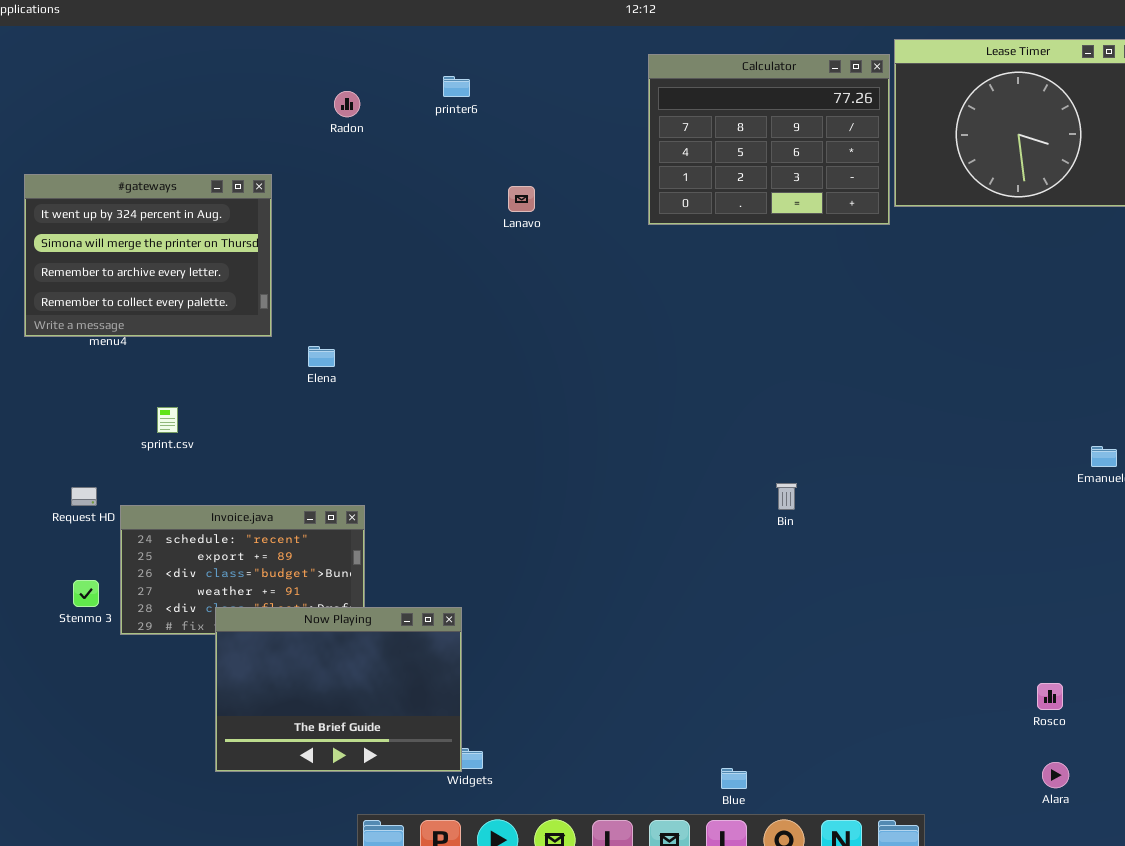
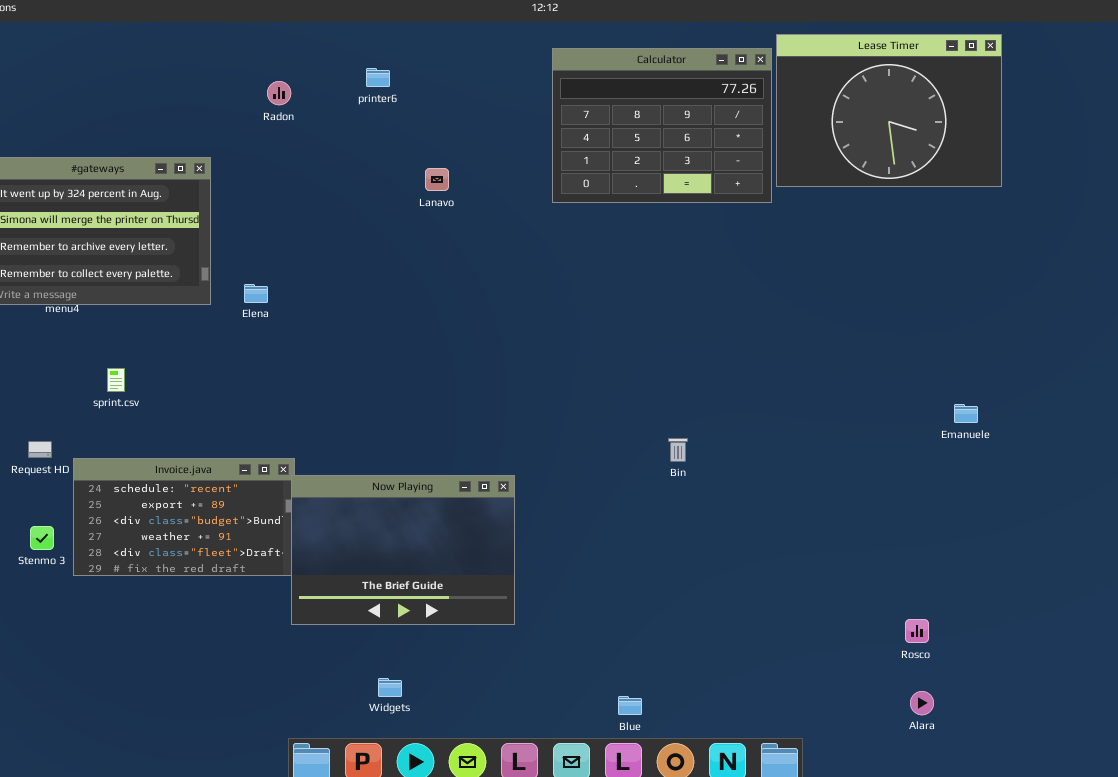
Elena: [308,346,335,367] -> [244,284,268,303], moved
Now Playing: [215,607,462,772] -> [291,475,515,625], moved

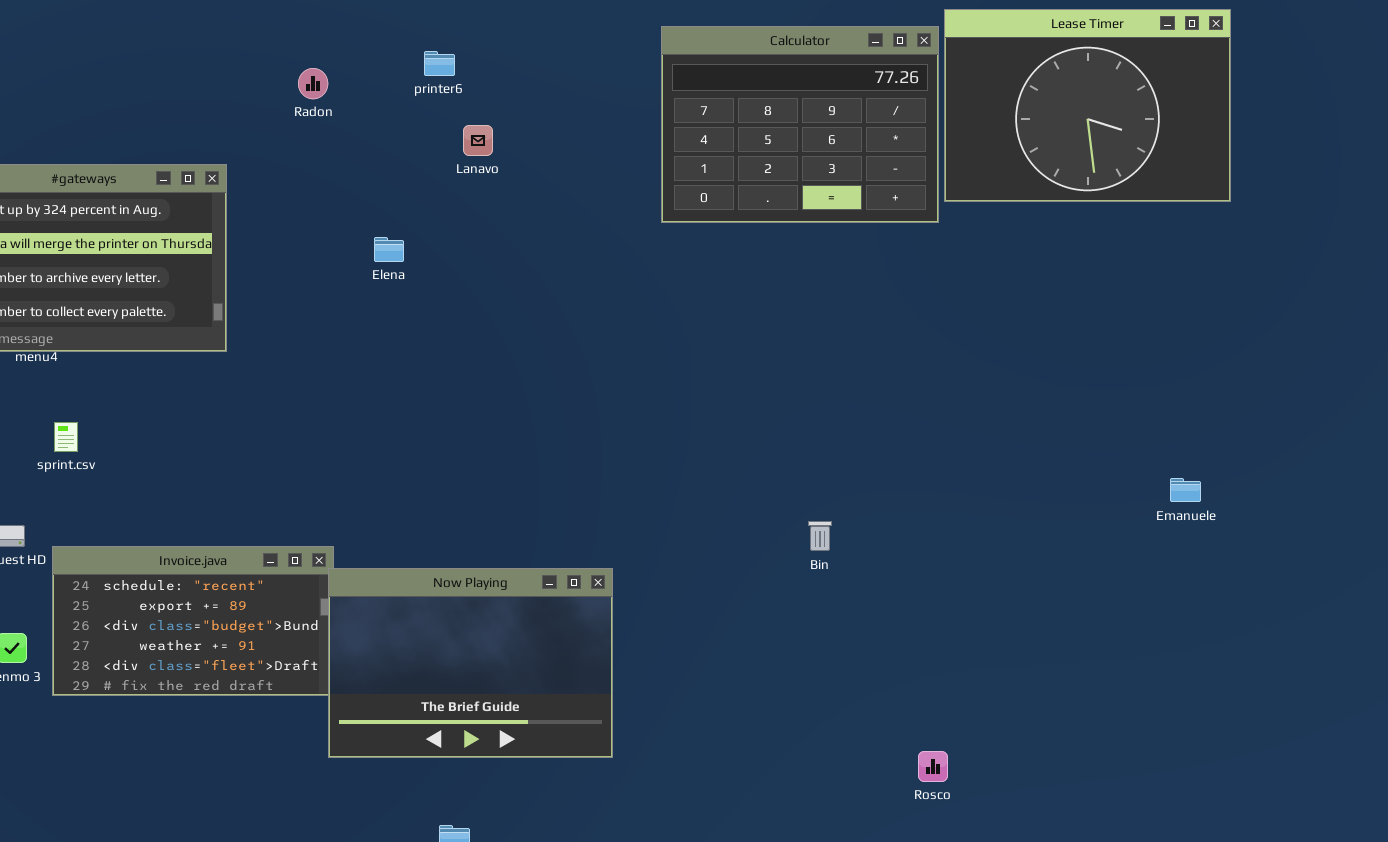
Lanavo: [425,168,449,191] -> [463,125,493,156], moved
Elena: [244,284,268,303] -> [374,237,404,262], moved
sprint.csv: [107,368,125,392] -> [54,422,78,452], moved
Rosco: [905,619,929,643] -> [918,751,948,782], moved

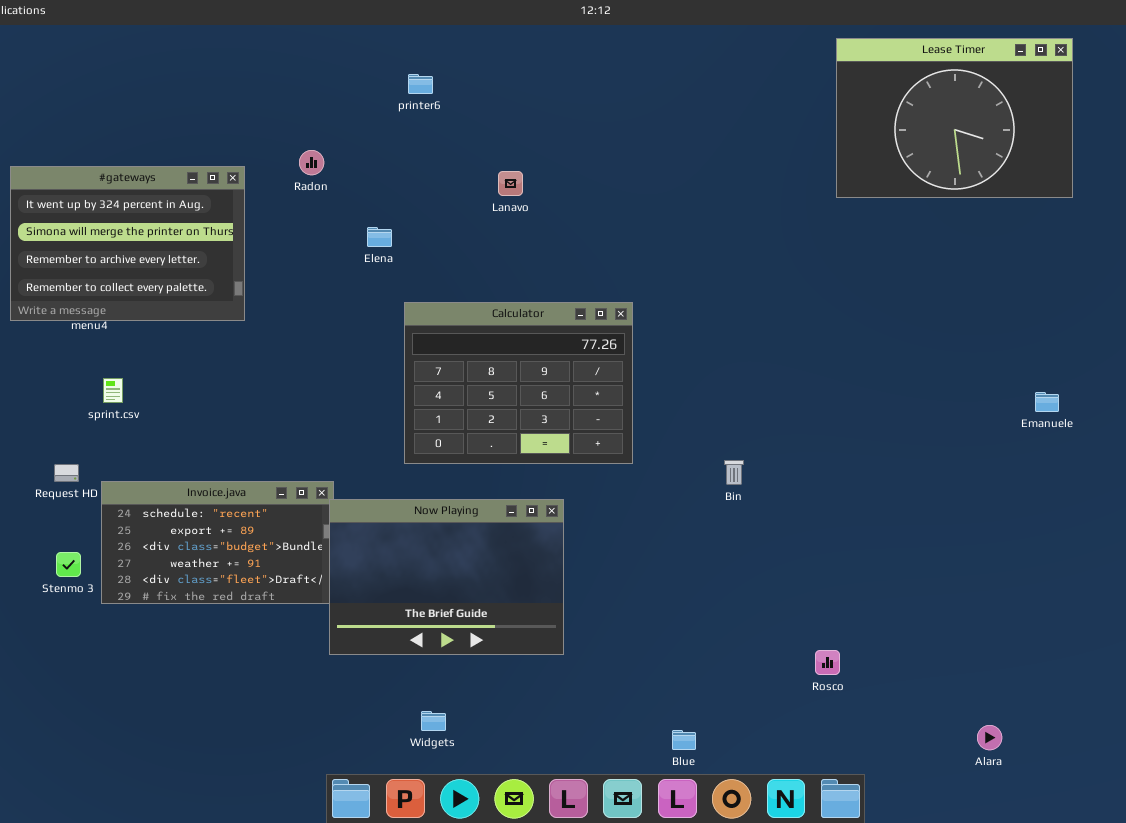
Calculator: [661,26,939,223] -> [404,302,633,464], moved
Radon: [298,68,328,99] -> [299,150,324,175], moved
Lanavo: [463,125,493,156] -> [498,171,523,196], moved
Emanuele: [1170,478,1201,502] -> [1035,392,1059,412], moved

